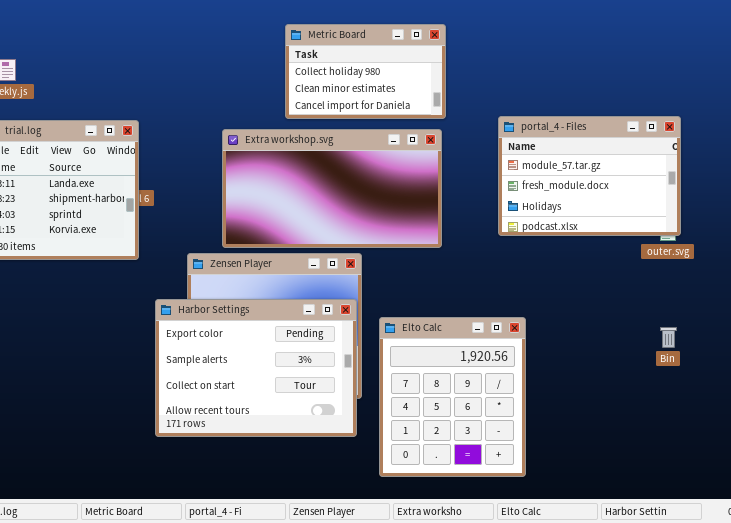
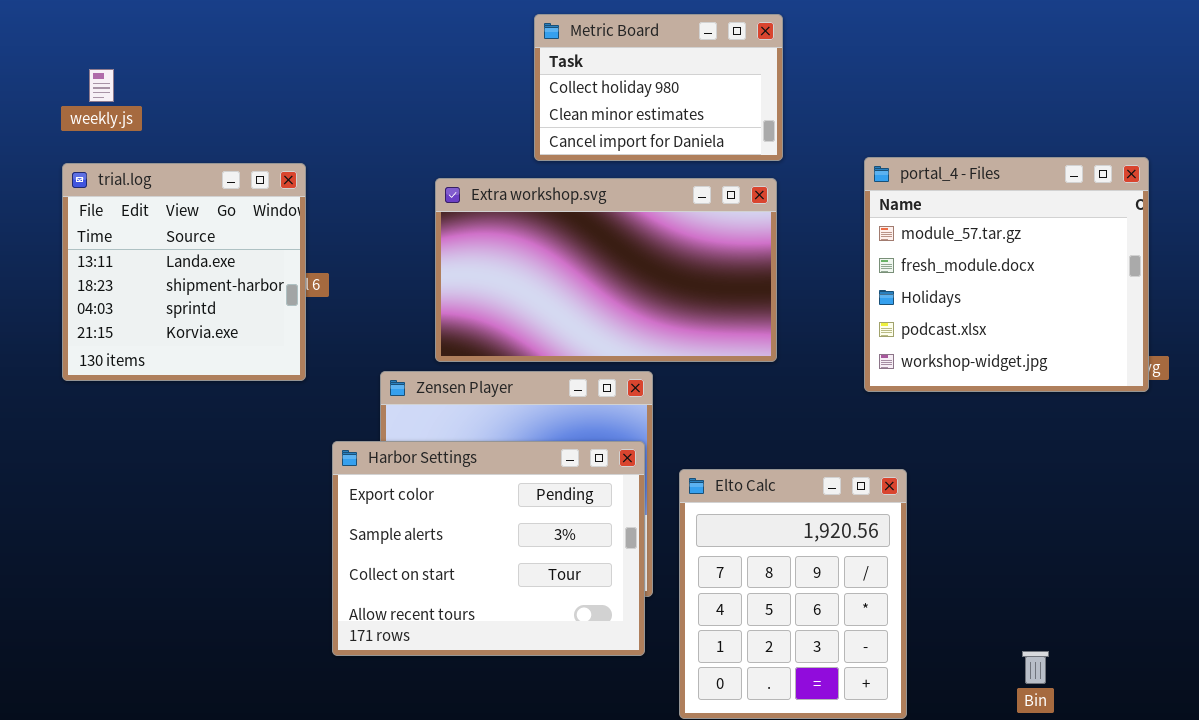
portal_4 - Files: [498,116,681,236] -> [864,157,1149,392], resized
Bin: [660,327,677,348] -> [1022,651,1049,684], moved

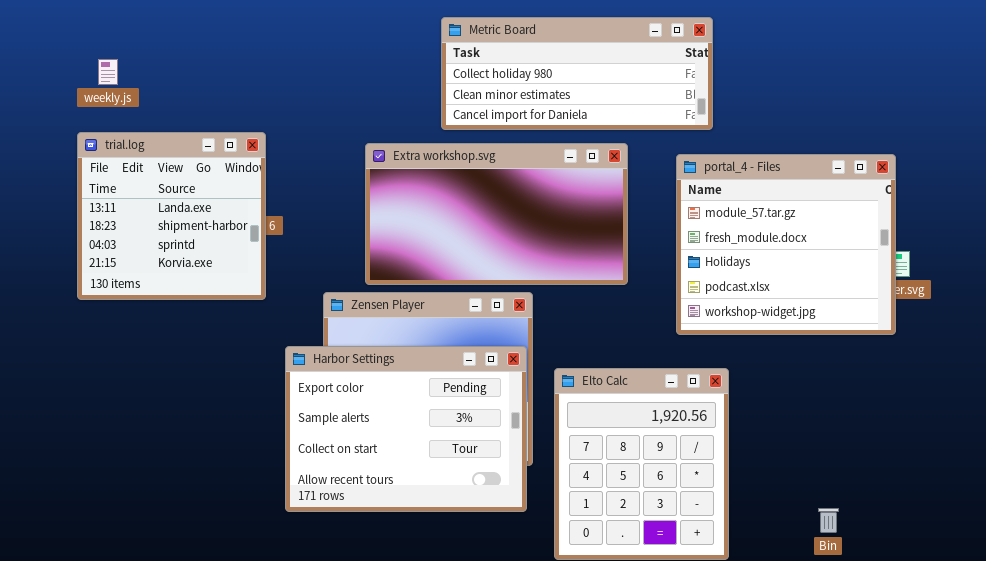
Metric Board: [534,14,783,161] -> [441,17,713,130], resized
portal_4 - Files: [864,157,1149,392] -> [676,154,896,335], moved

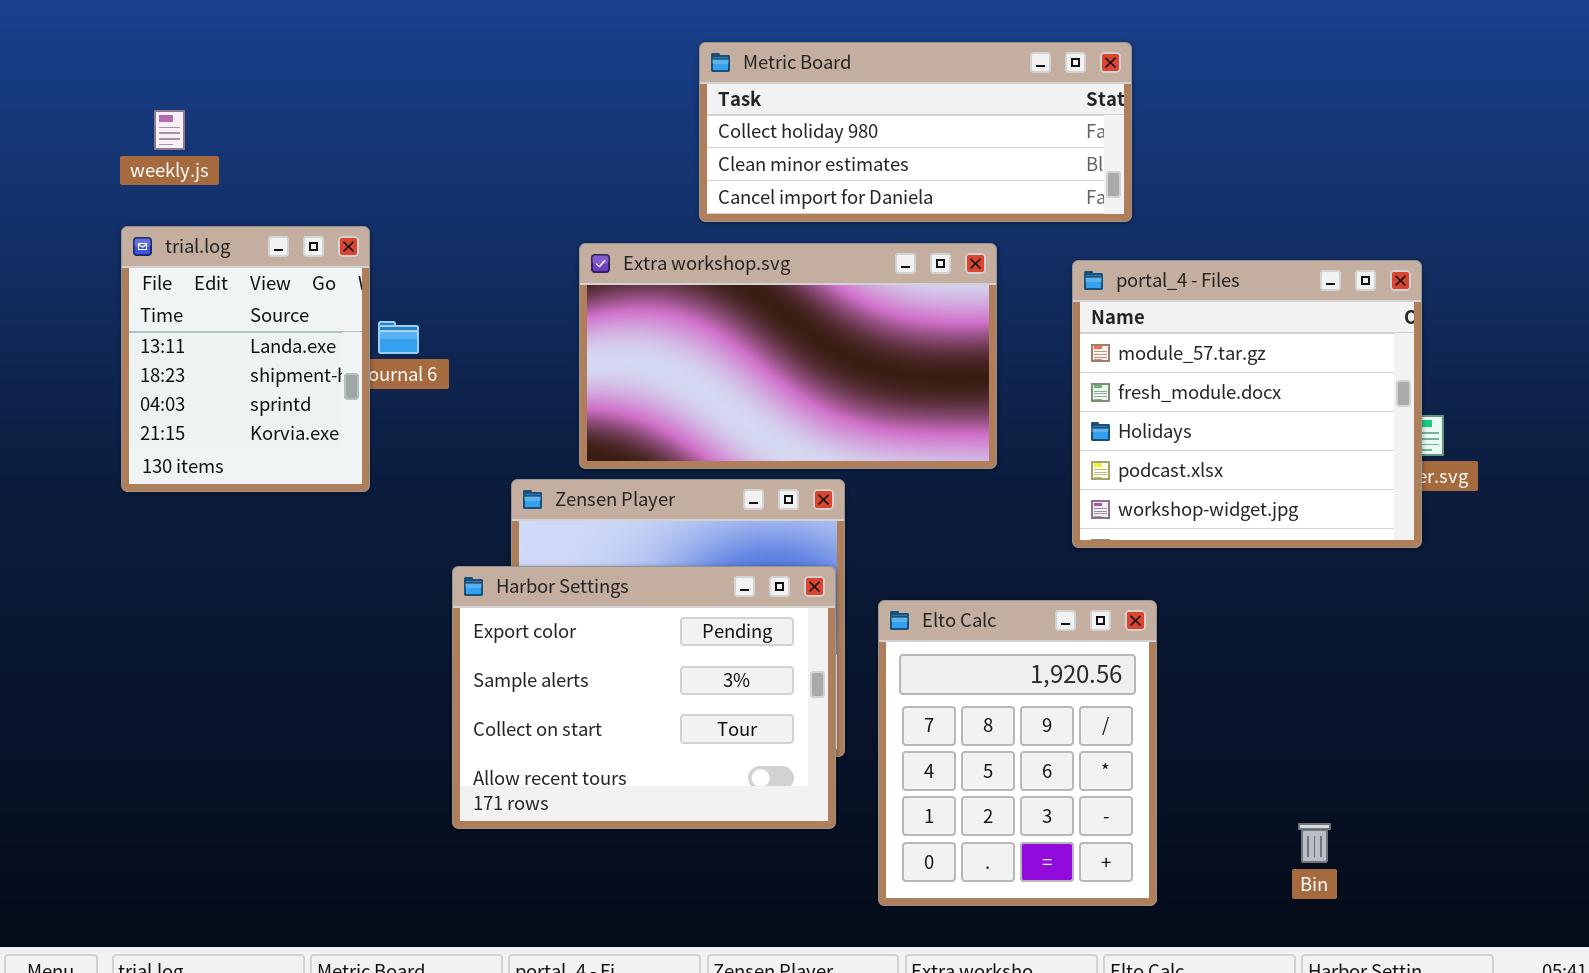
trial.log: [77,132,266,300] -> [121,226,370,492], resized

